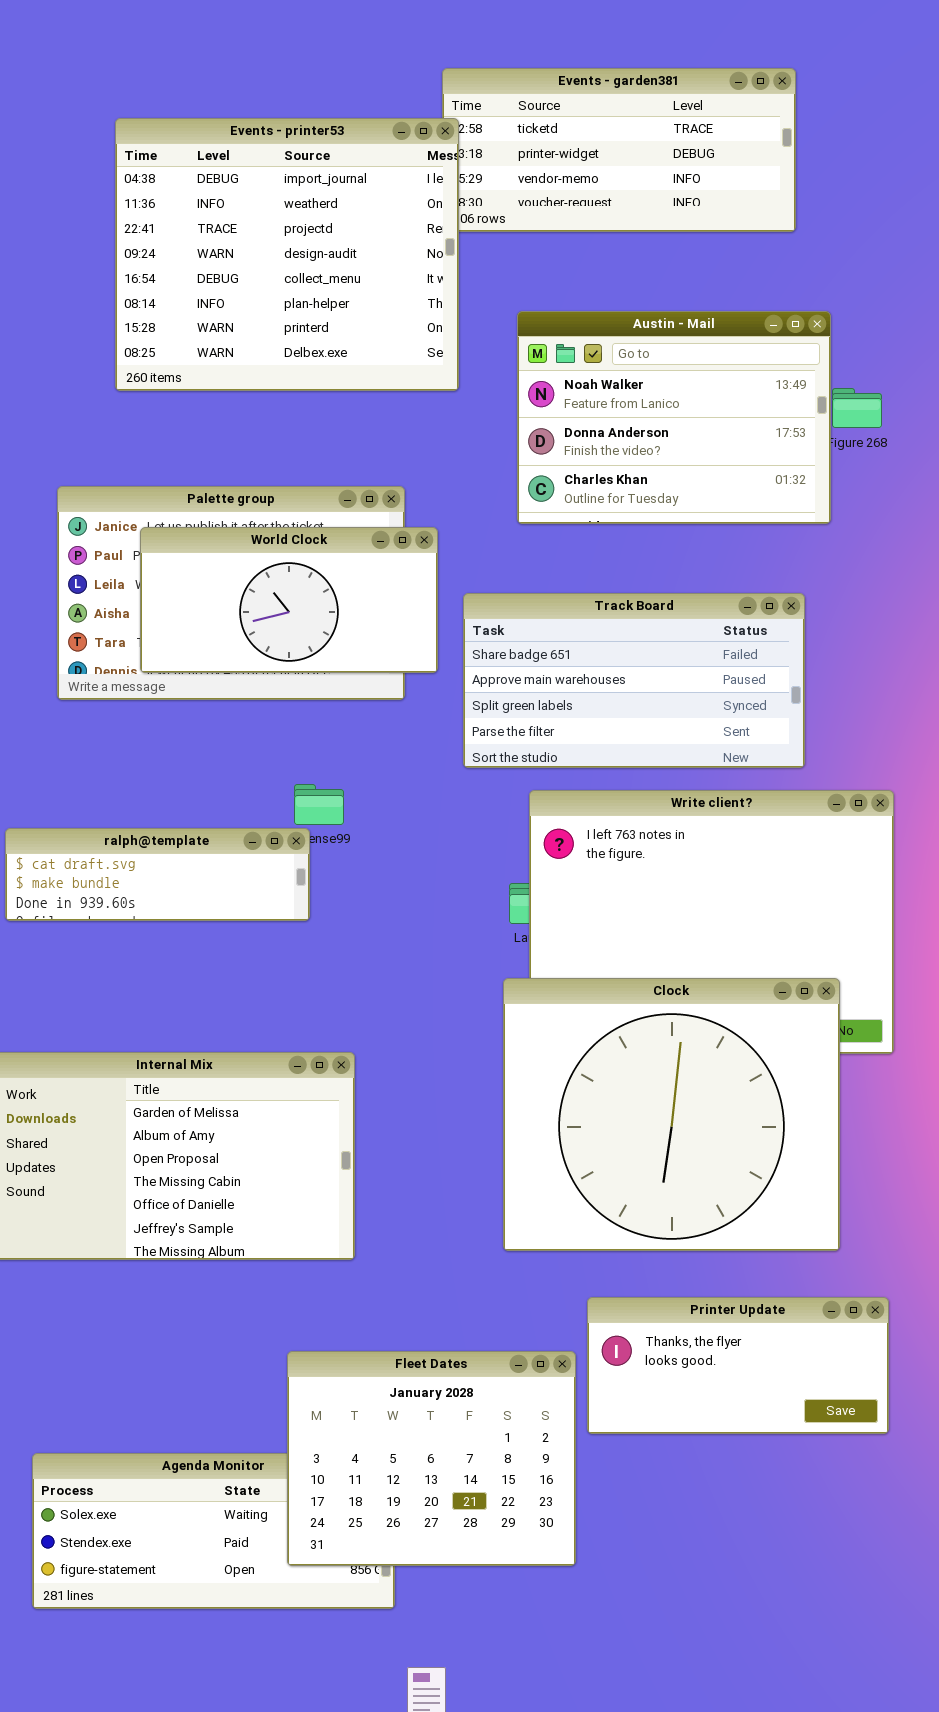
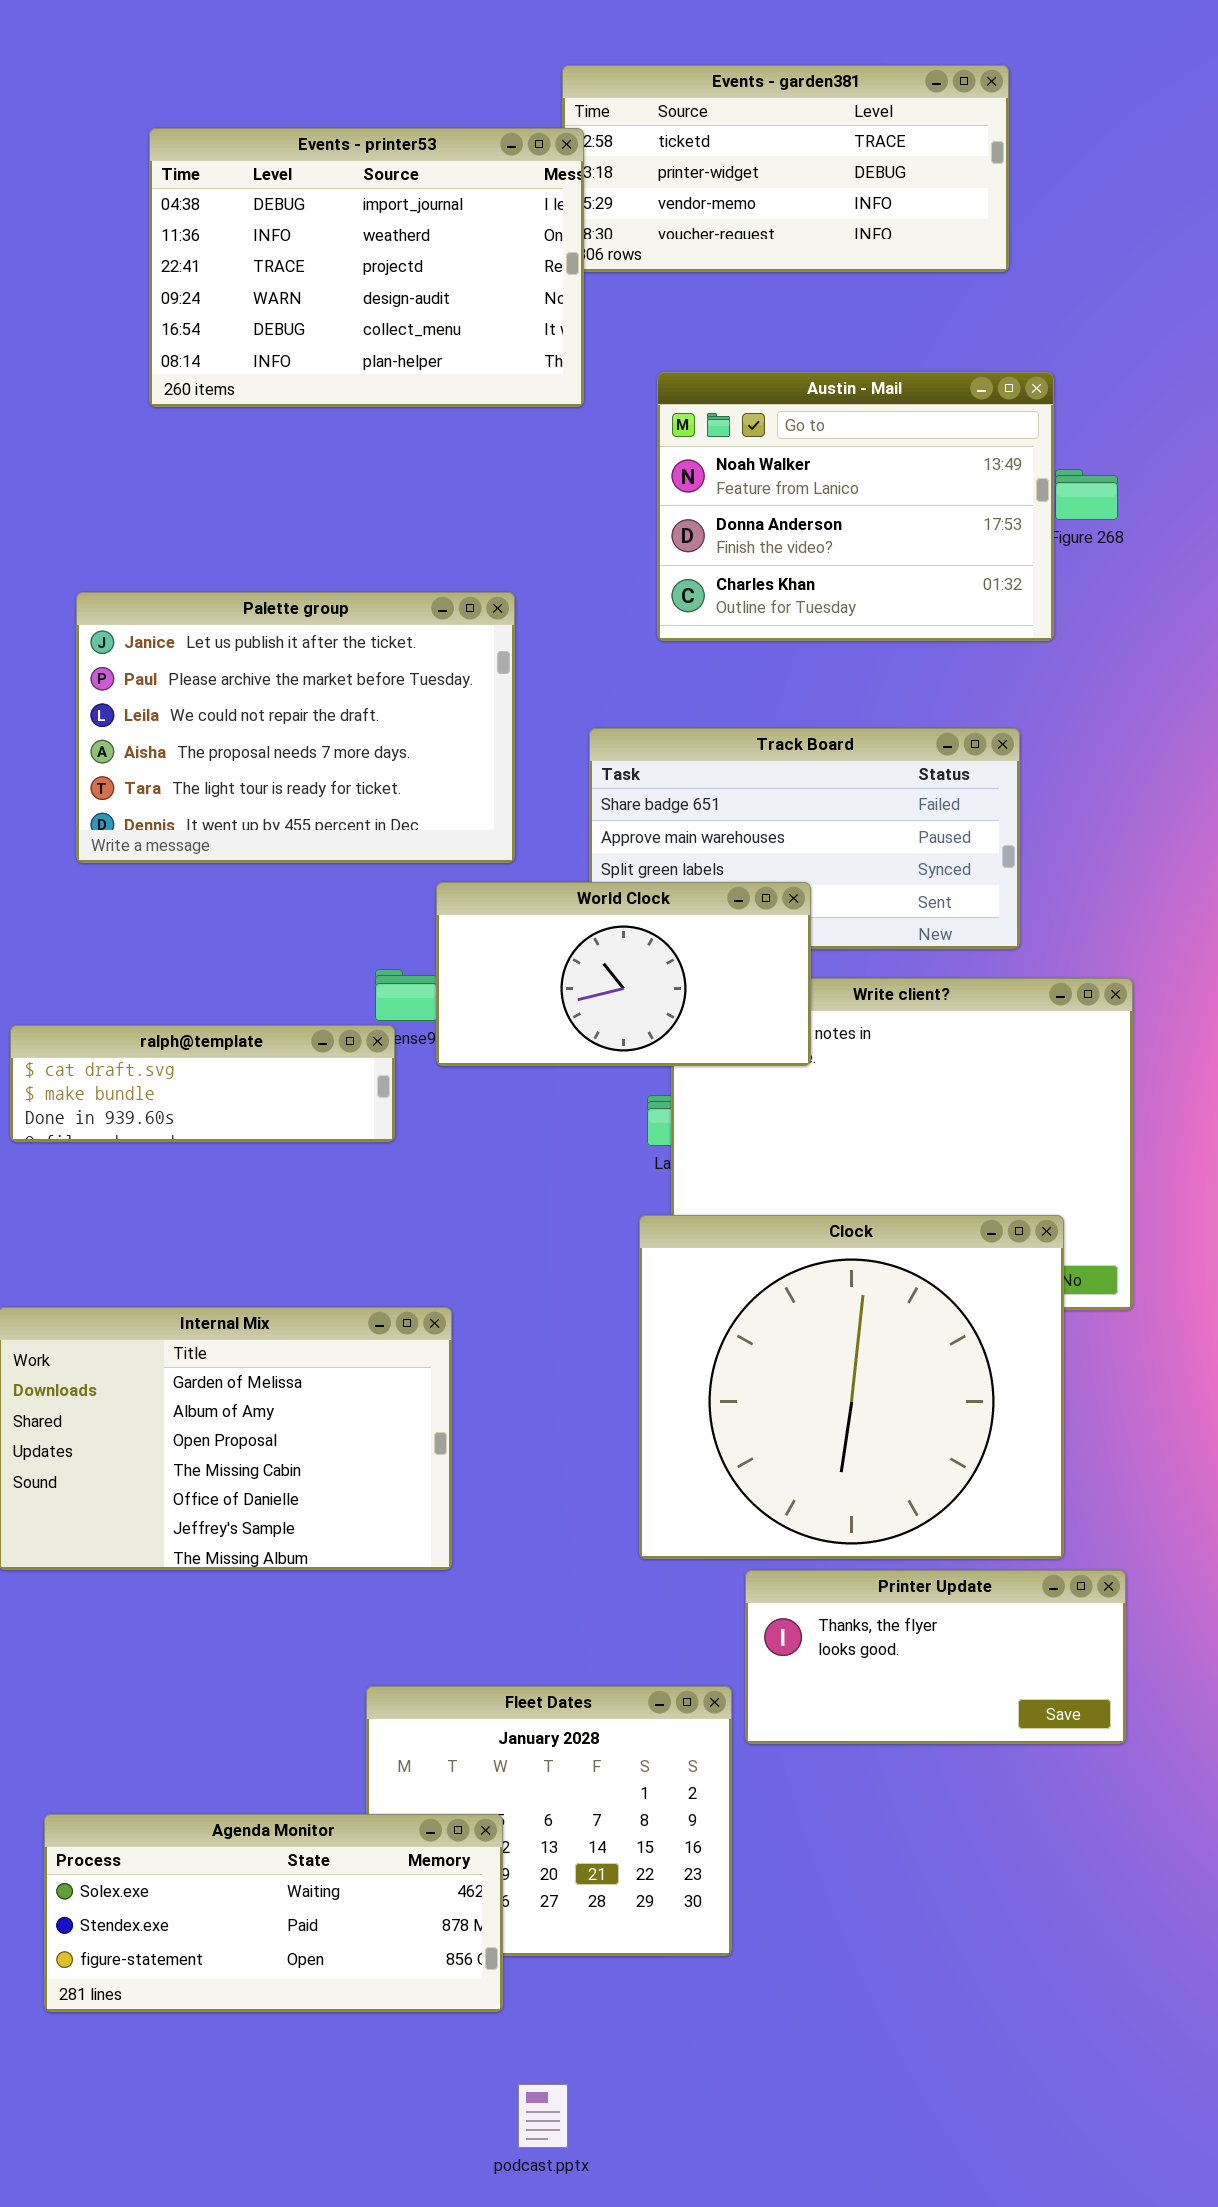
Events - printer53: [115,118,459,391] -> [149,128,584,407], resized
World Clock: [140,527,438,673] -> [436,882,811,1066], moved
Printer Update: [587,1297,889,1434] -> [745,1570,1126,1744], moved
Agenda Monitor: [32,1453,395,1609] -> [44,1814,503,2012], raised

